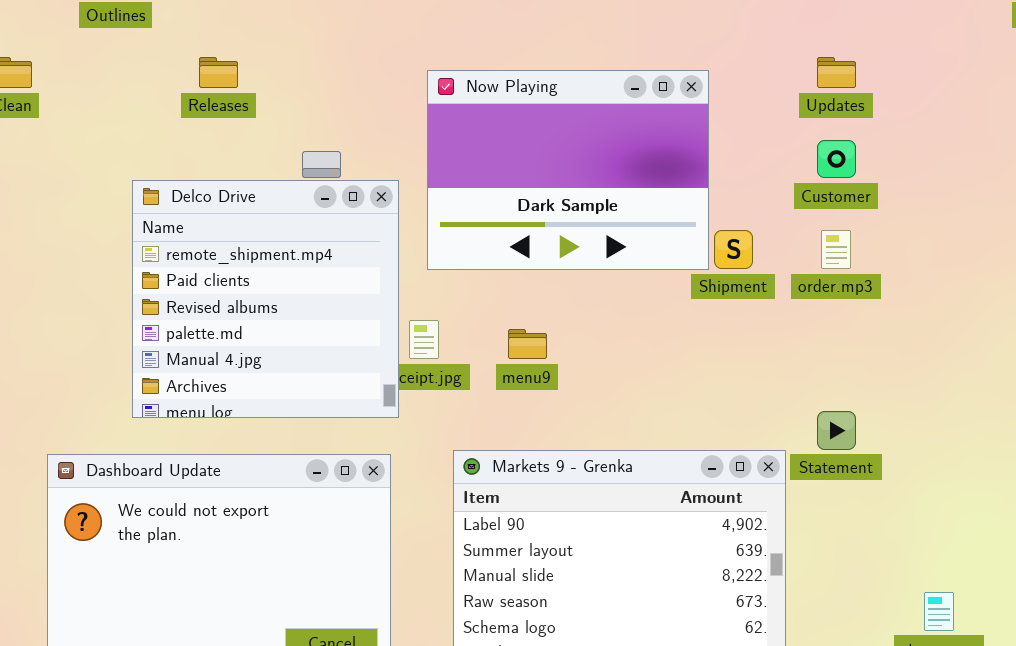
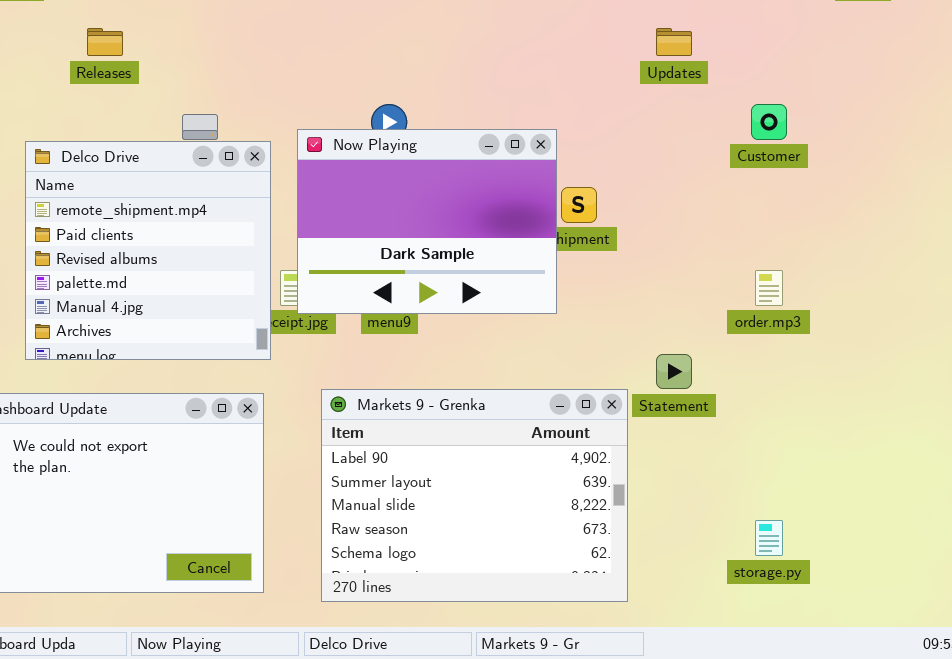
Now Playing: [427,70,709,270] -> [297,129,557,314], moved
Customer: [817,140,856,178] -> [751,104,787,140], moved
order.mp3: [821,230,851,269] -> [755,270,783,306], moved

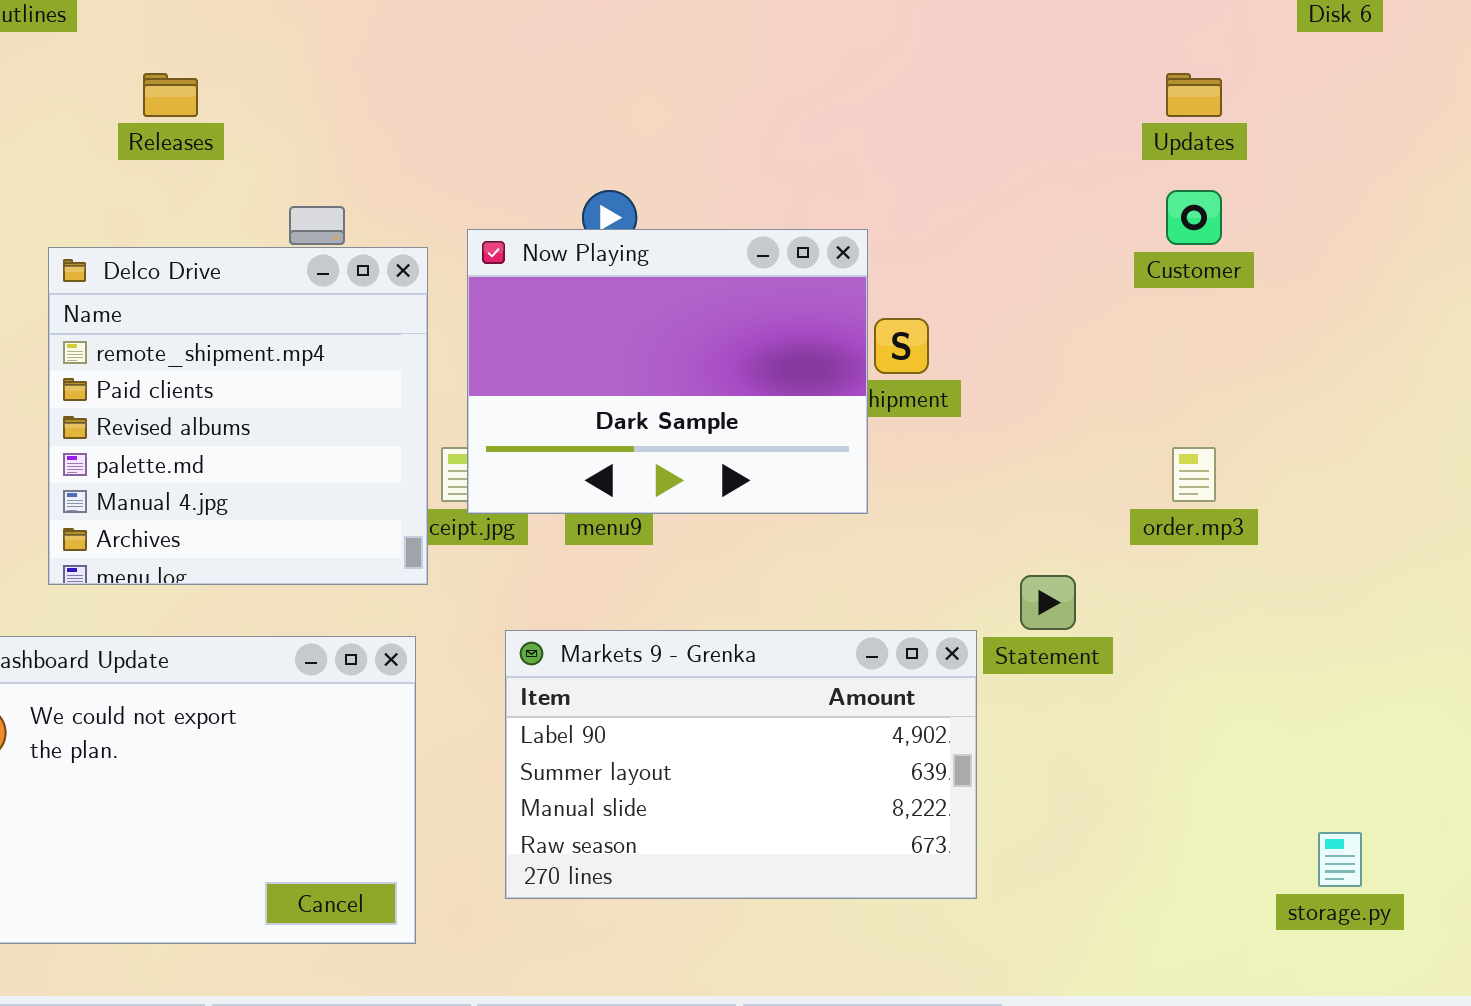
Updates: [656,28,692,56] -> [1166,73,1222,117], moved
Markets 9 - Grenka: [321,389,628,602] -> [505,630,977,899], resized
storage.py: [755,520,783,556] -> [1318,832,1362,887], moved

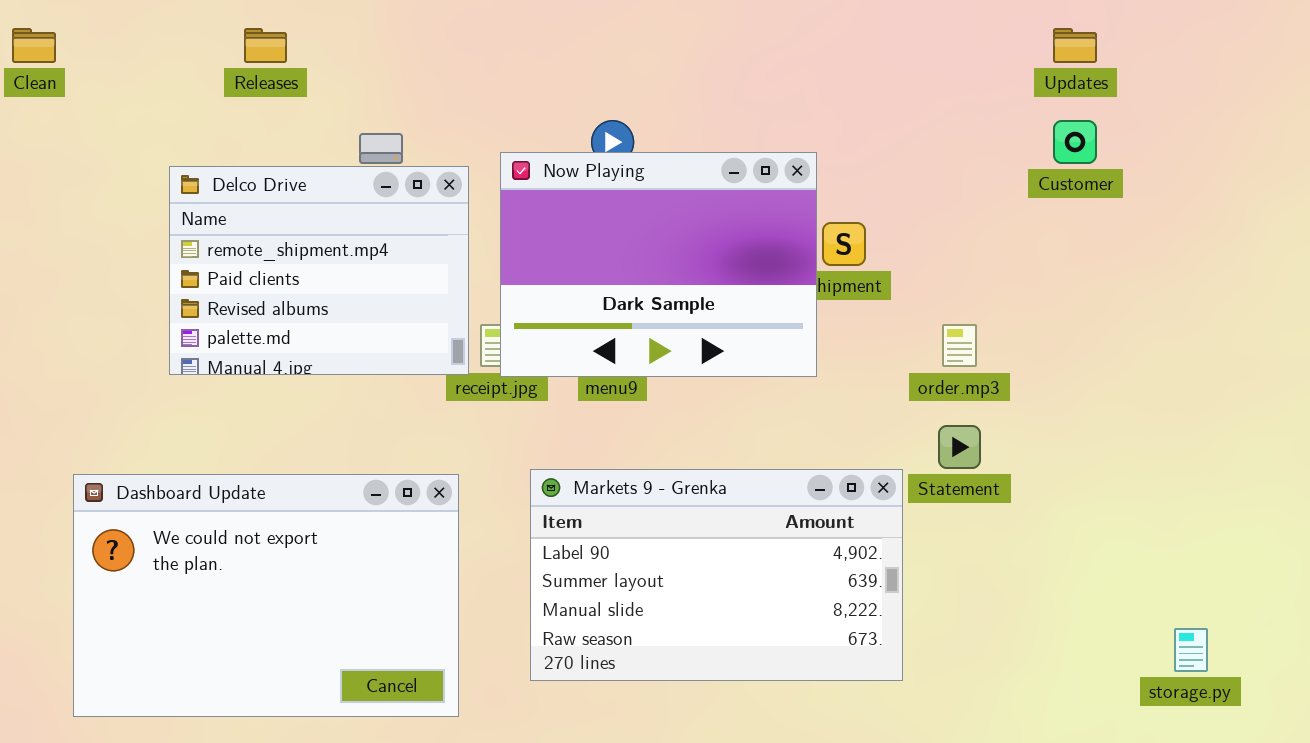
Delco Drive: [48,247,428,585] -> [169,166,469,375], resized
order.mp3: [1172,447,1216,502] -> [942,324,977,367], moved

